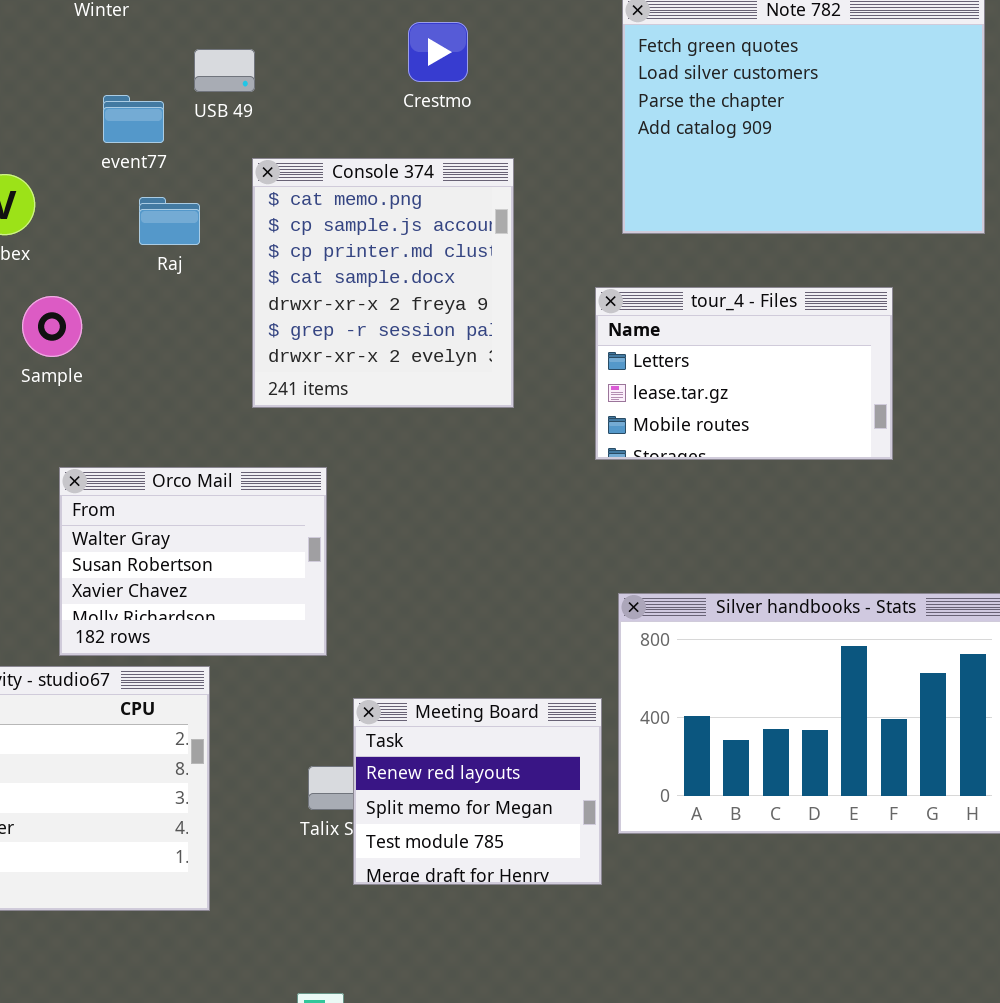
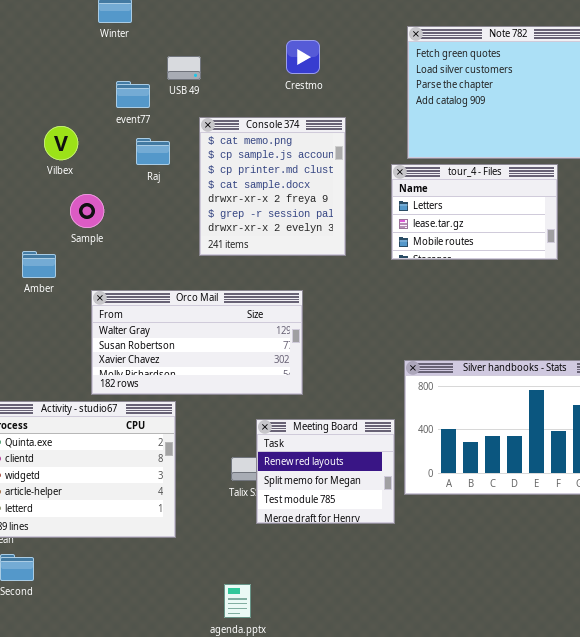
tour_4 - Files: [595,287,893,460] -> [391,164,558,260], moved
Orco Mail: [59,467,327,656] -> [91,290,303,395], resized

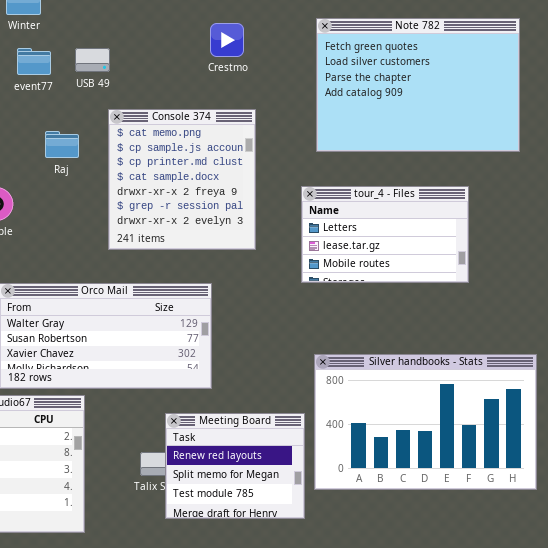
Crestmo: [286,40,320,74] -> [210,23,244,57], moved
event77: [116,81,150,108] -> [17,48,51,75], moved
tour_4 - Files: [391,164,558,260] -> [301,186,469,283], moved

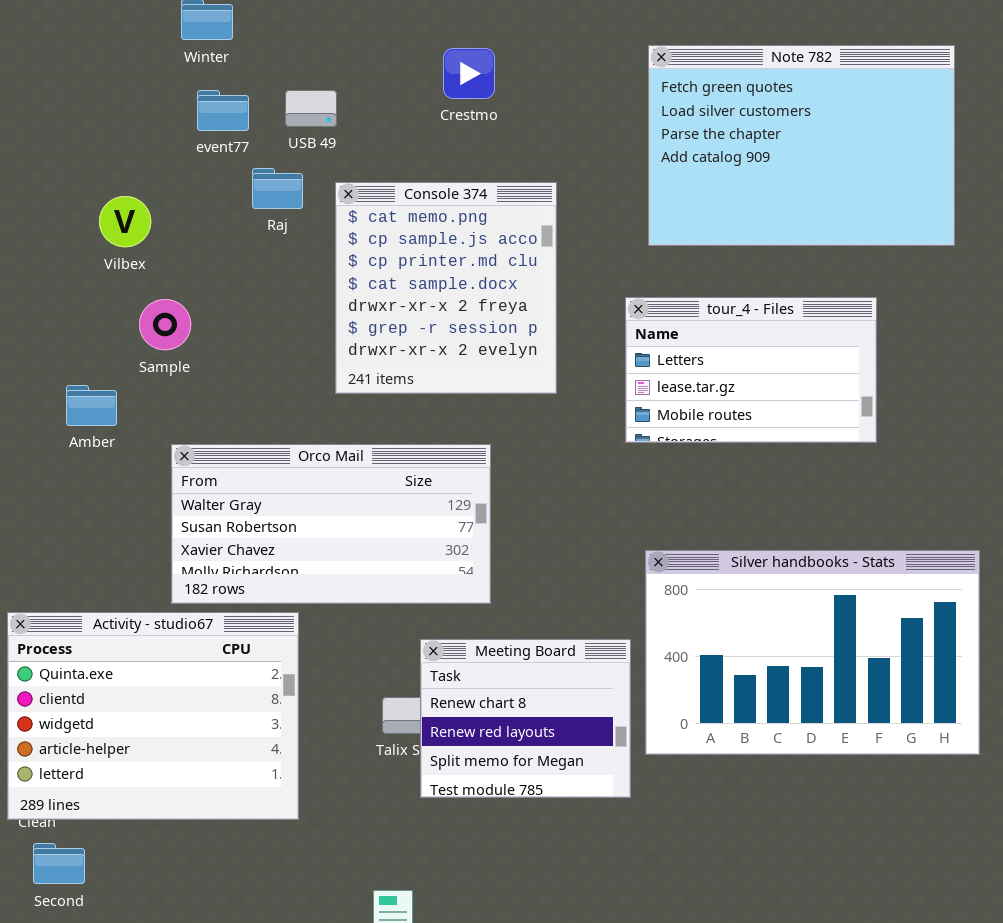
Crestmo: [210,23,244,57] -> [443,48,495,99], moved
Raj: [45,131,79,158] -> [252,168,303,209], moved
Meeting Board: [165,413,305,519] -> [420,639,631,798], scrolled up 1 row

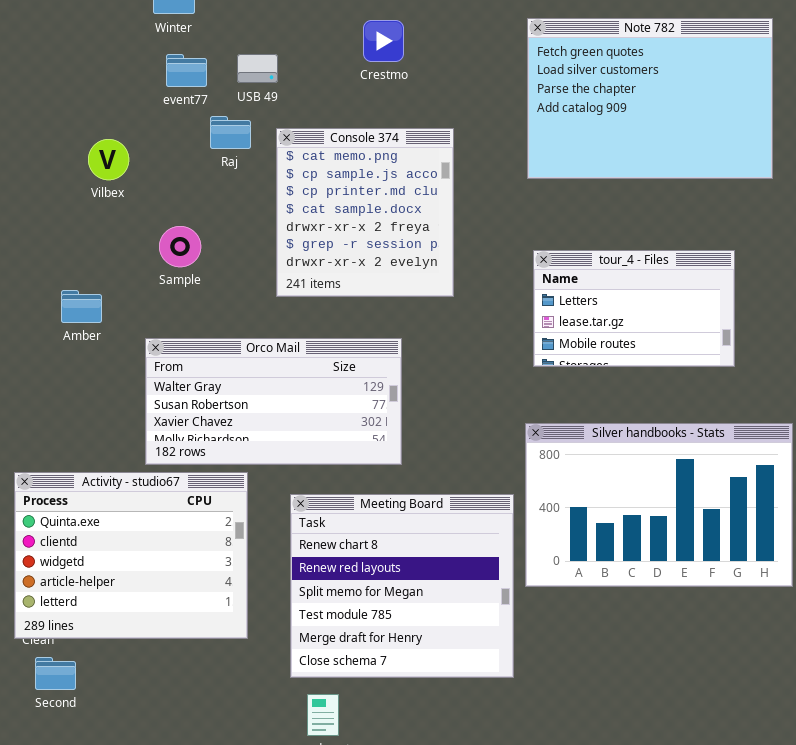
tour_4 - Files: [625,297,877,443] -> [533,250,735,367], moved
Sample: [139,299,191,350] -> [159,226,201,267], moved
Meeting Board: [420,639,631,798] -> [290,494,514,678], resized

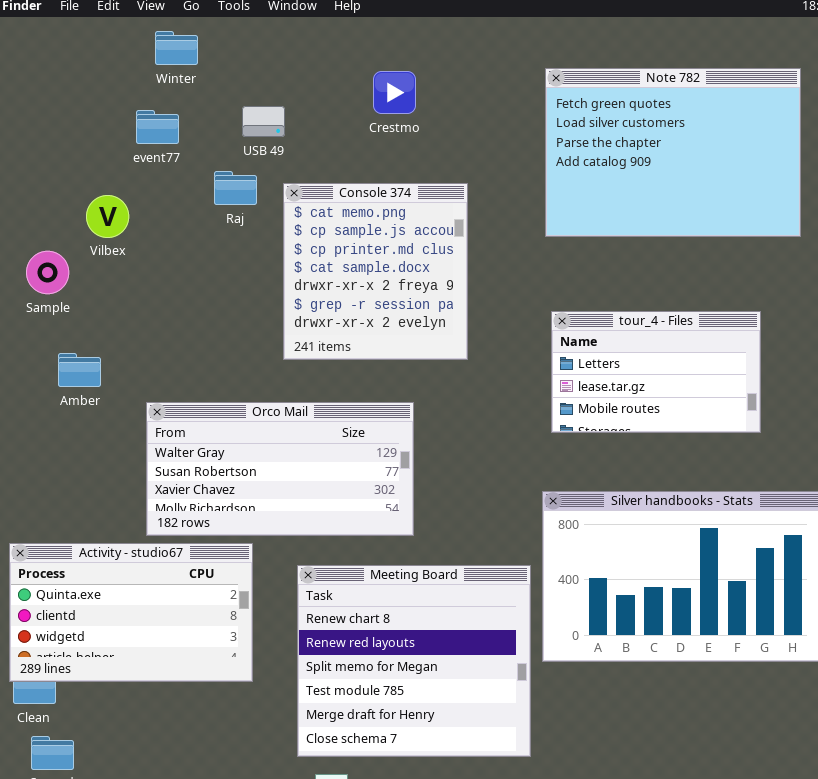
event77: [166,54,207,87] -> [136,110,179,144], moved
Sample: [159,226,201,267] -> [26,251,69,294], moved
Activity - studio67: [14,472,248,639] -> [9,543,253,682], resized

